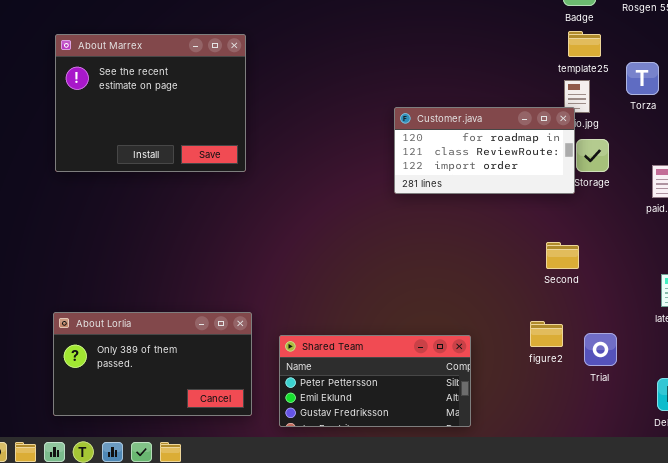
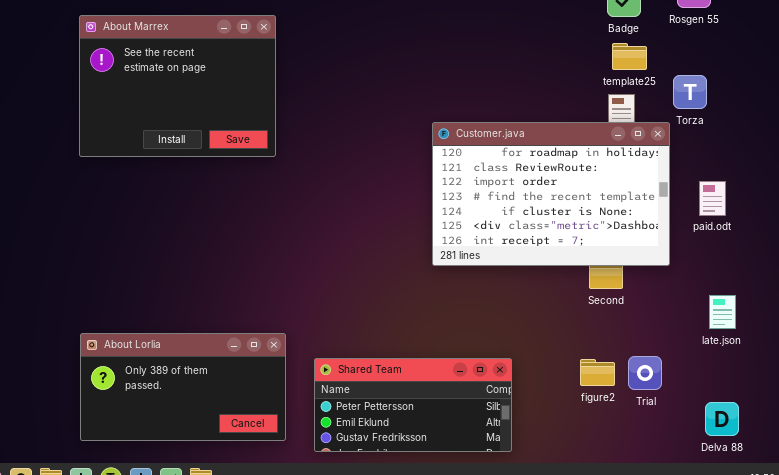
About Marrex: [55,34,246,172] -> [79,15,276,157], moved
Customer.java: [394,107,575,194] -> [432,122,670,266], resized
figure2: [530,321,563,347] -> [580,359,615,386], moved

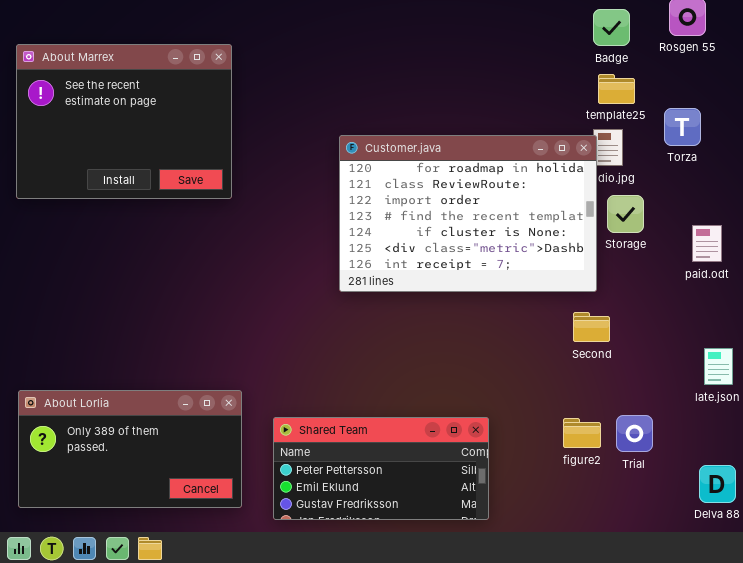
Customer.java: [432,122,670,266] -> [339,135,597,292], moved

